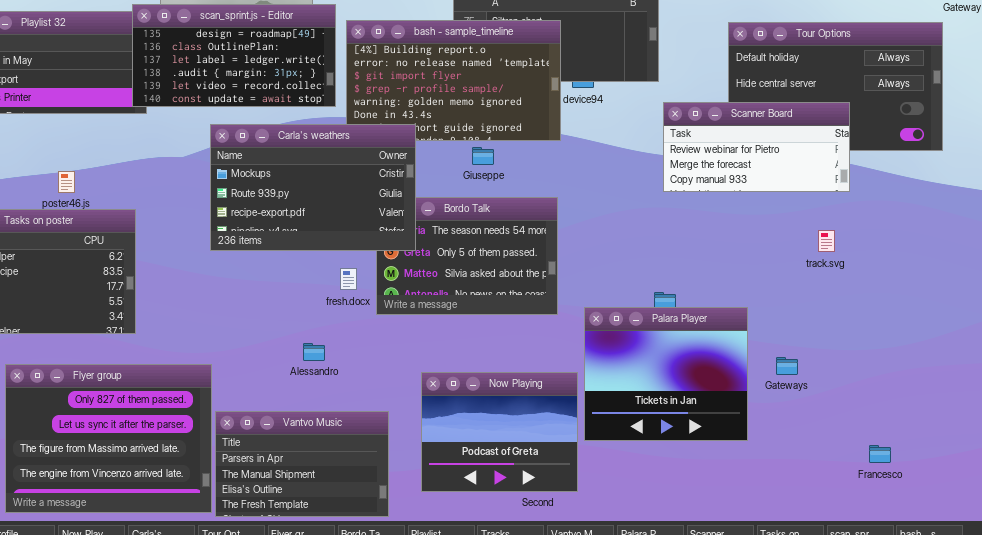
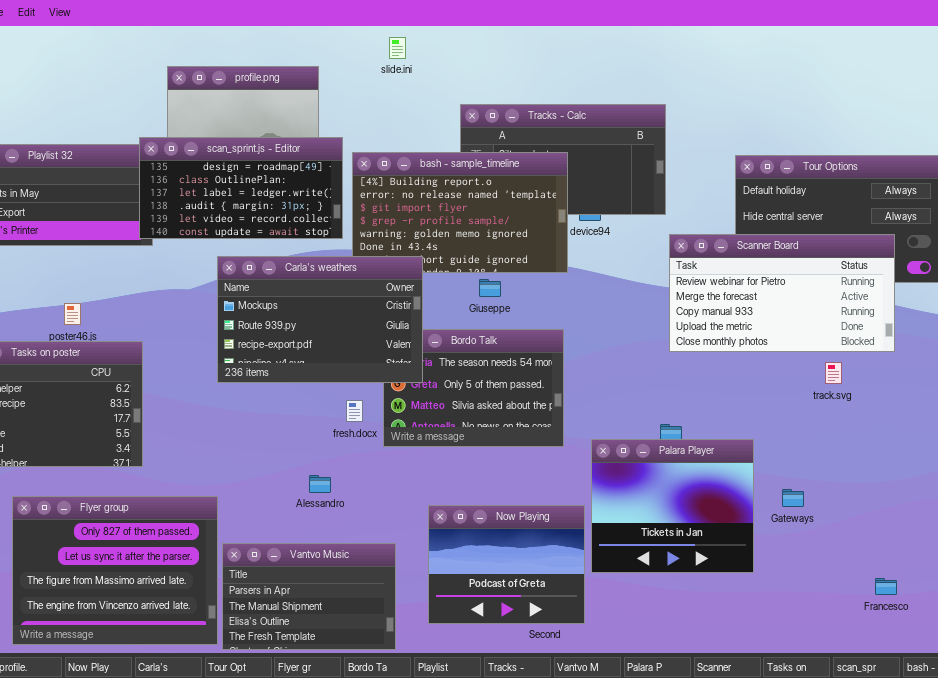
Scanner Board: [663,102,850,192] -> [669,234,895,352], resized

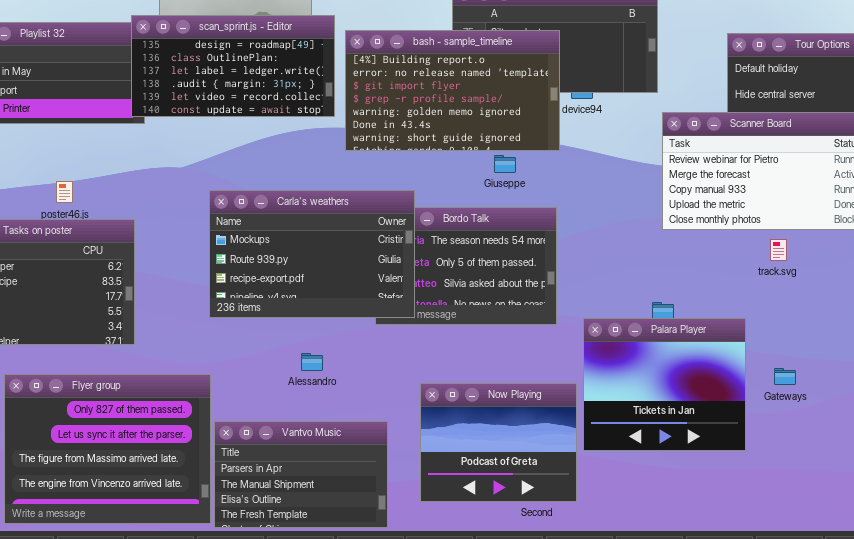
Carla's weathers: [217,256,423,383] -> [209,190,415,318], moved
Giuseppe: [479,279,501,297] -> [494,155,516,173], moved
track.svg: [825,362,842,384] -> [770,239,787,261], moved

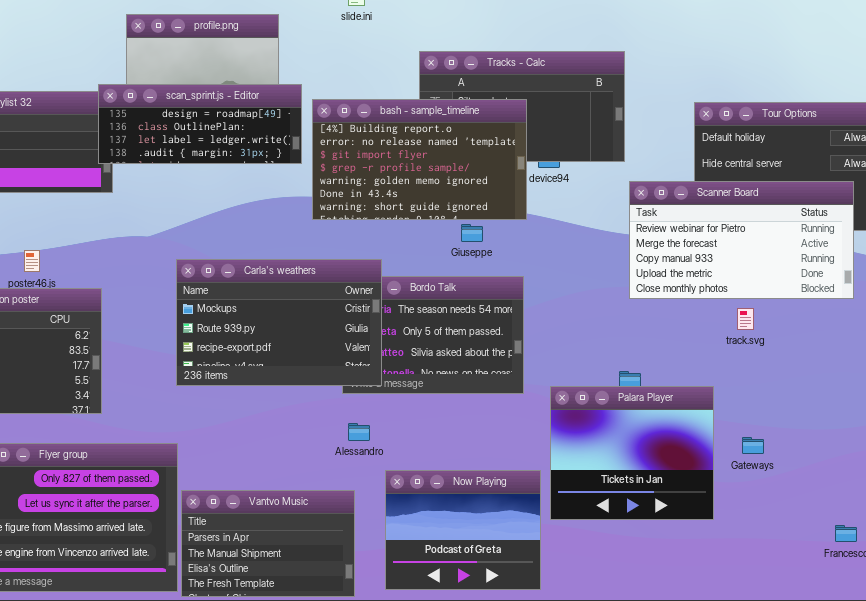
scan_sprint.js - Editor: [131,15,335,117] -> [98,84,302,164], resized
Alessandro: [301,353,323,371] -> [348,423,370,441], moved
Now Playing: [420,383,577,502] -> [385,470,541,590], moved

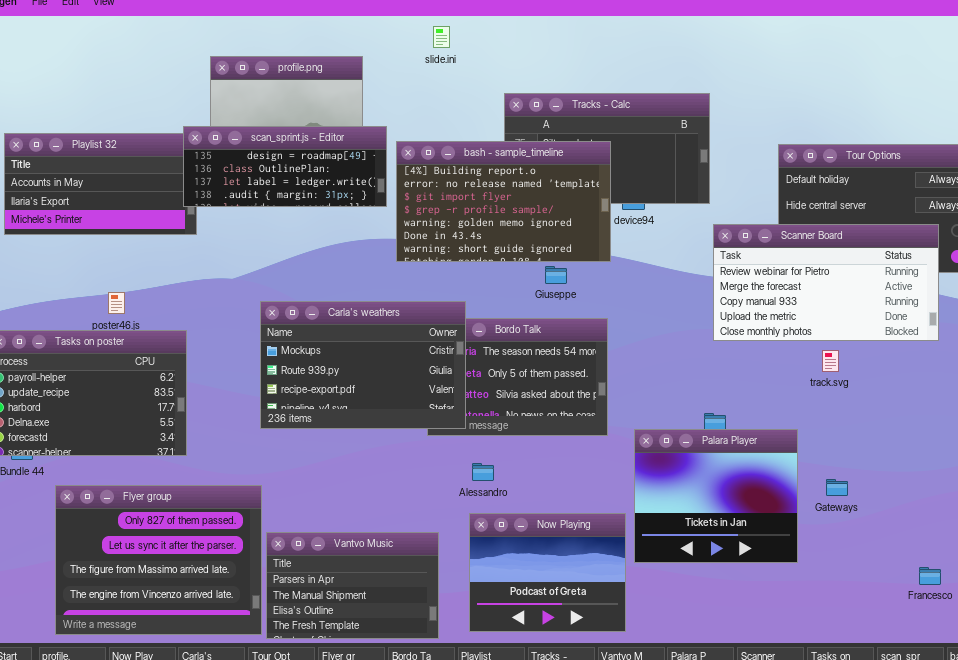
Alessandro: [348,423,370,441] -> [472,463,494,481], moved

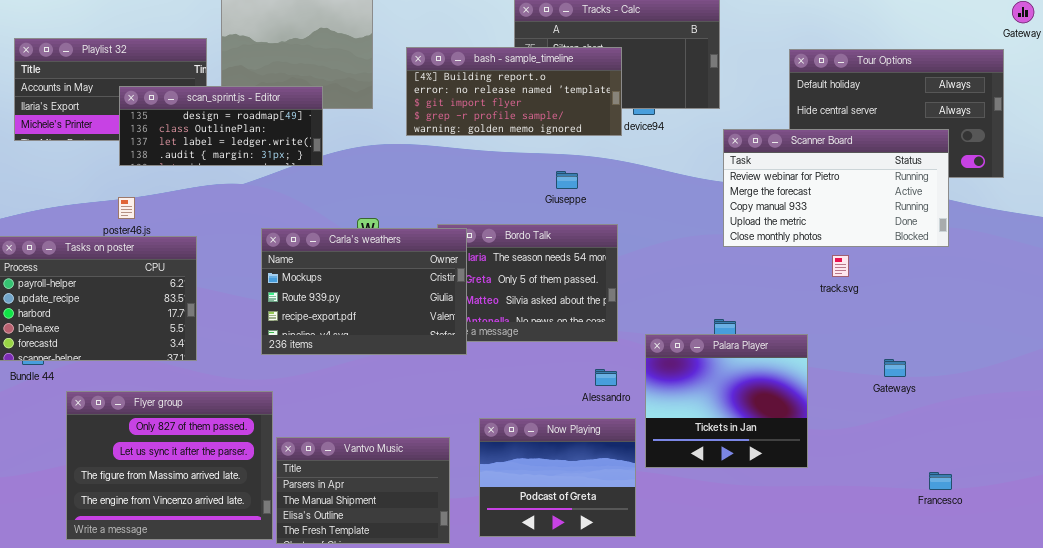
scan_sprint.js - Editor: [183,126,387,207] -> [119,86,323,166], moved
bash - sample_timeline: [396,141,611,262] -> [406,47,622,136], resized
Carla's weathers: [260,301,466,429] -> [261,228,467,355], moved
Alessandro: [472,463,494,481] -> [595,369,617,386], moved
Gateways: [826,479,848,496] -> [884,359,906,377], moved

